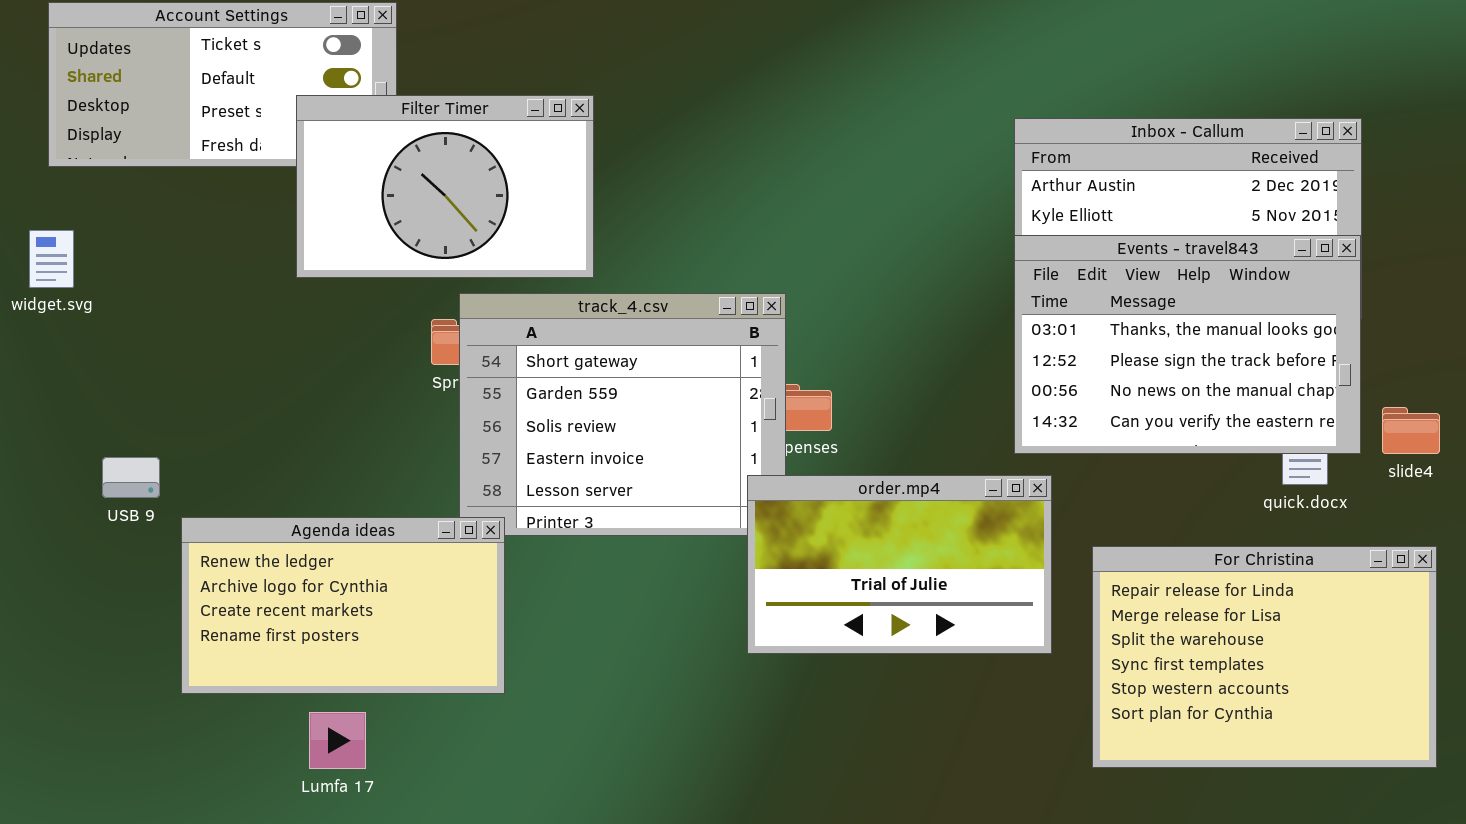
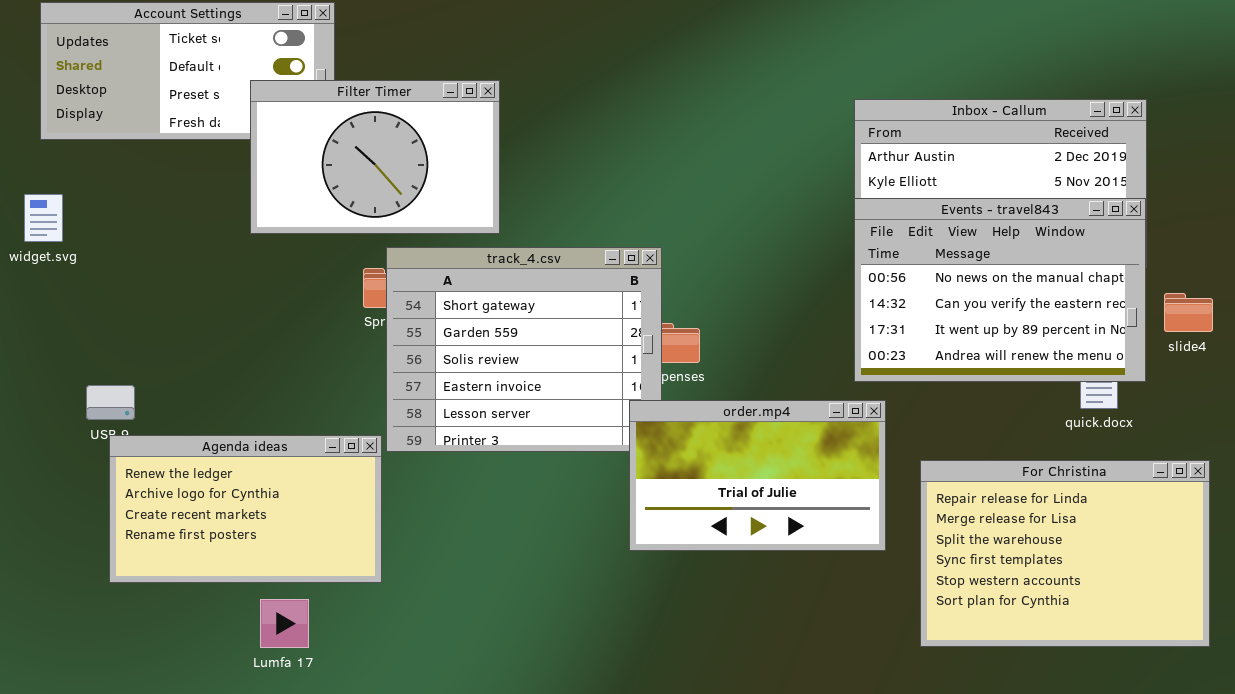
Events - travel843: [1014,235,1361,454] -> [854,198,1146,382], scrolled down 2 rows
slide4: [1382,407,1440,454] -> [1164,293,1213,332], moved
Agenda ideas: [181,517,505,694] -> [109,435,382,583], moved

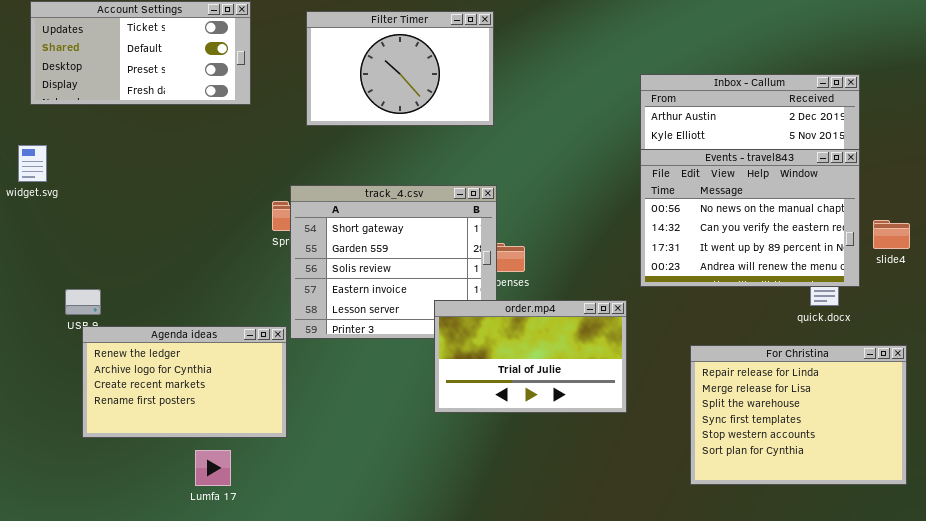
Filter Timer: [250,80,500,234] -> [306,11,494,126], moved
order.mp4: [629,400,886,551] -> [434,300,627,413], moved

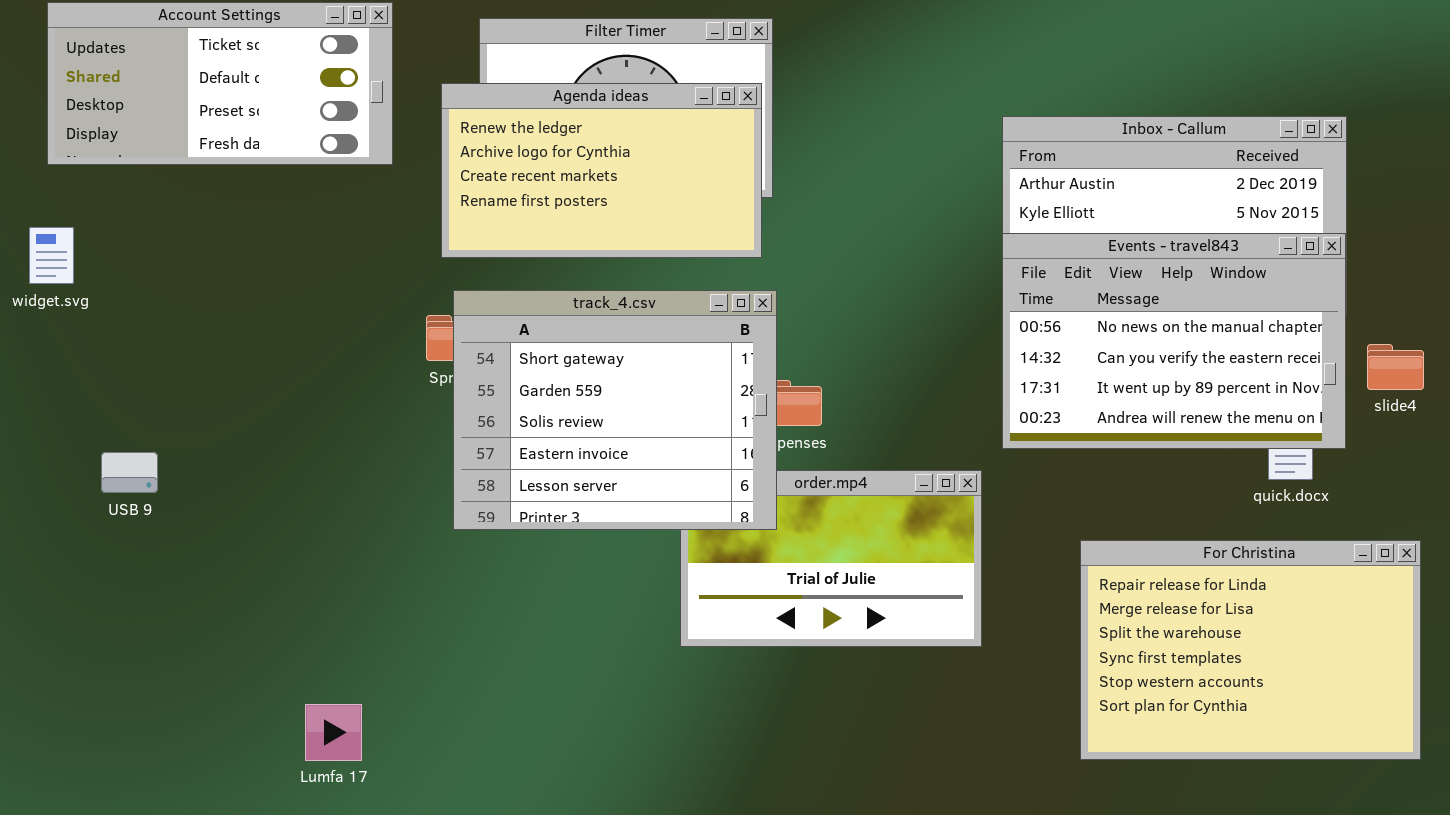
track_4.csv: [290,185,497,339] -> [453,290,777,530], raised
Agenda ideas: [82,326,287,438] -> [441,83,762,258], moved

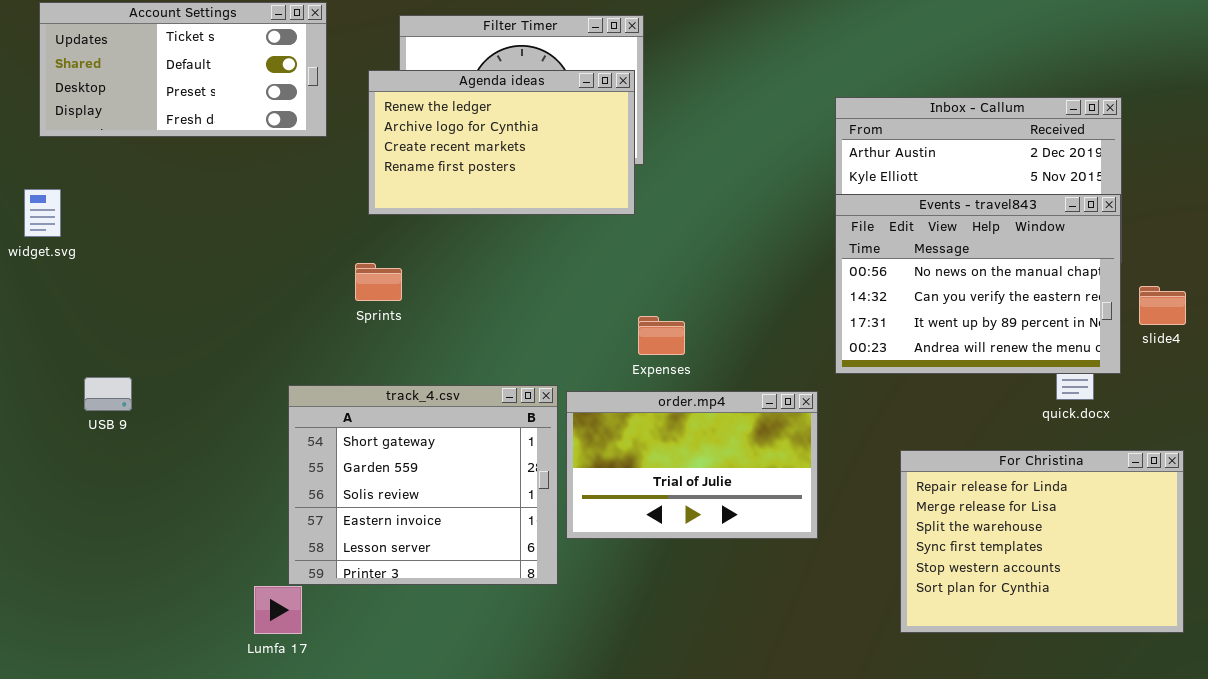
track_4.csv: [453,290,777,530] -> [288,385,558,585], moved

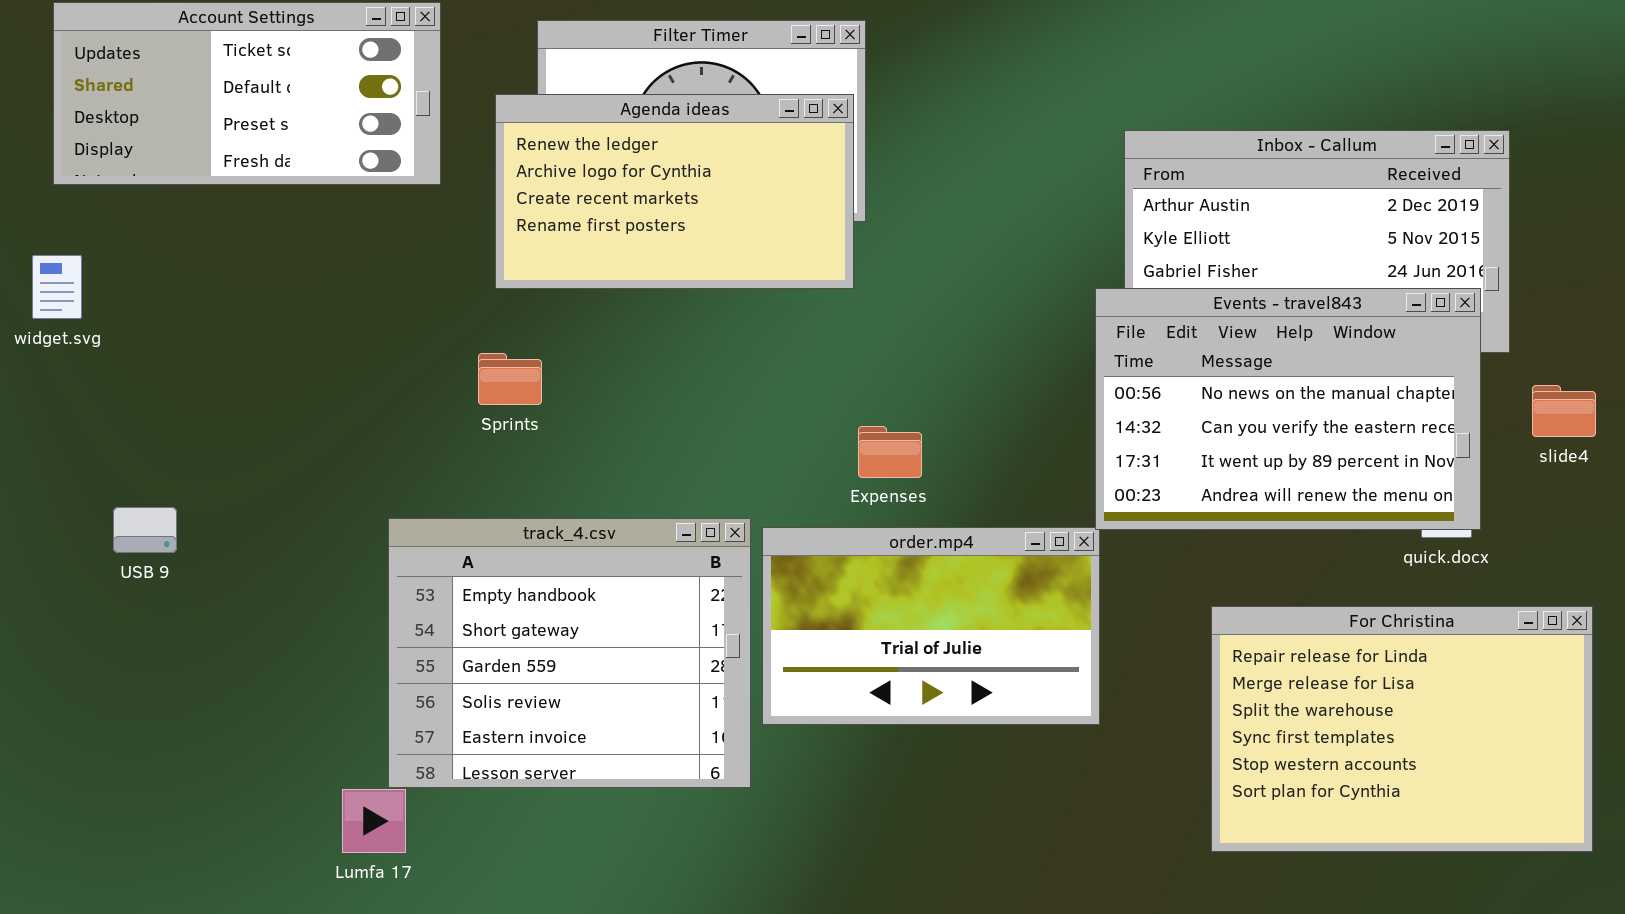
Events - travel843: [835,194,1121,374] -> [1095,288,1481,530], moved
track_4.csv: [288,385,558,585] -> [388,518,751,788], scrolled up 1 row

